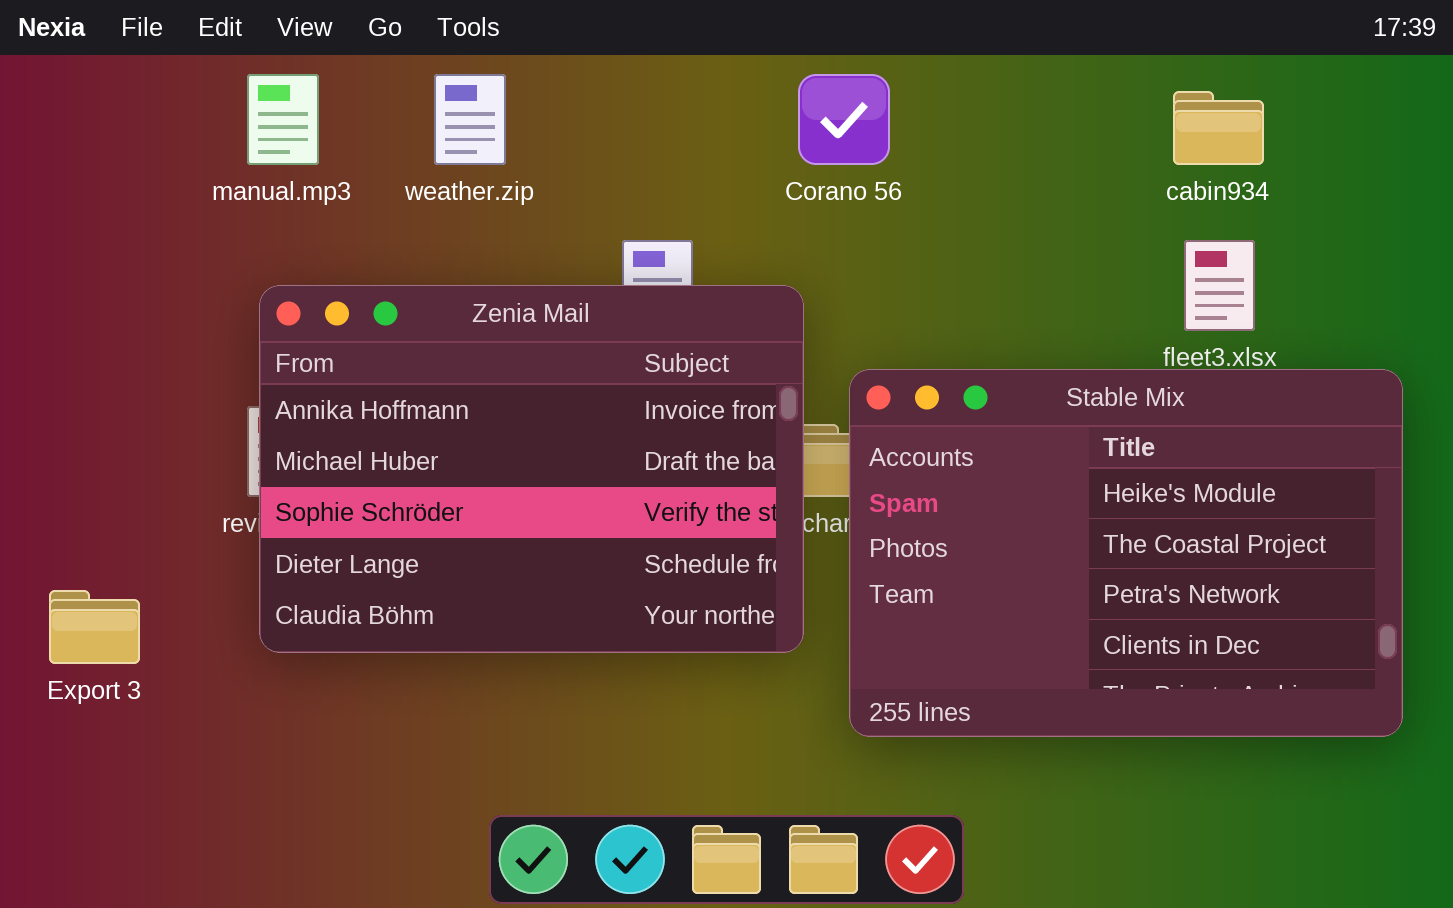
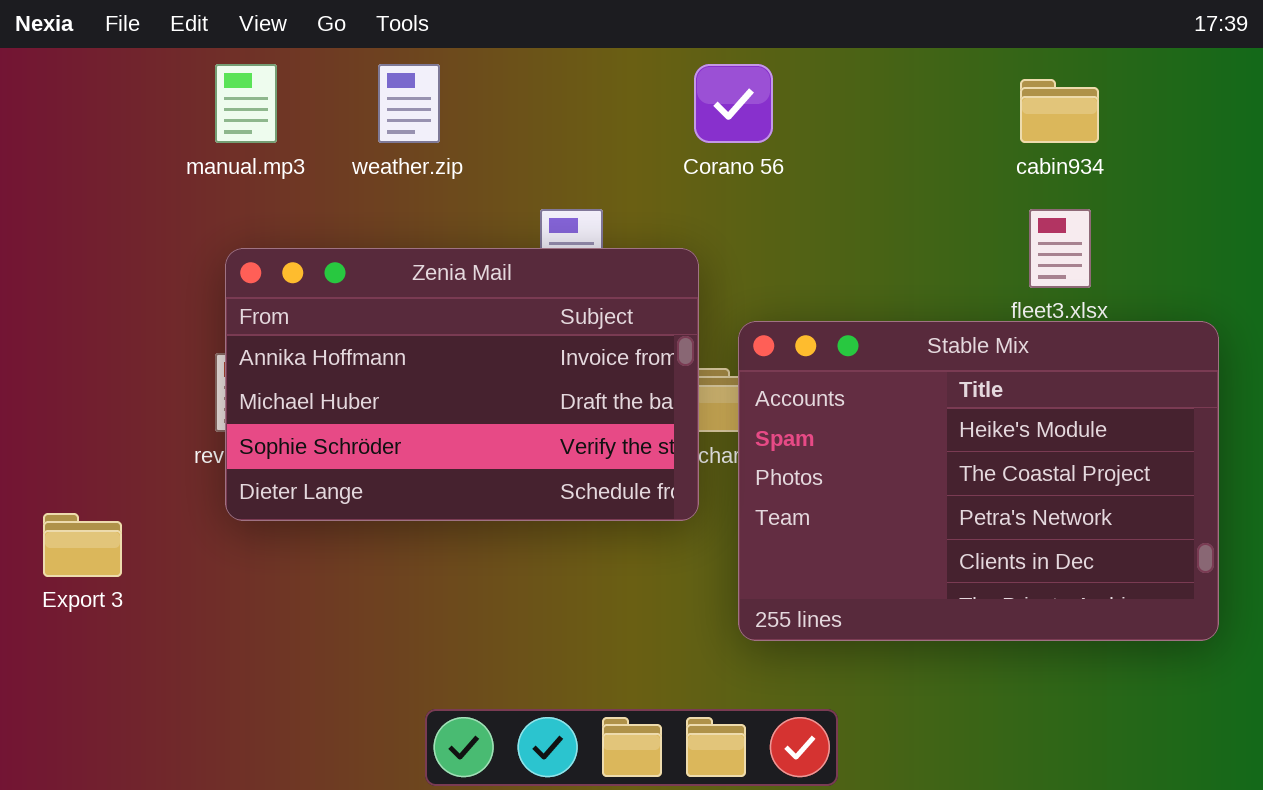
Zenia Mail: [259,285,804,653] -> [225,248,699,521], resized

